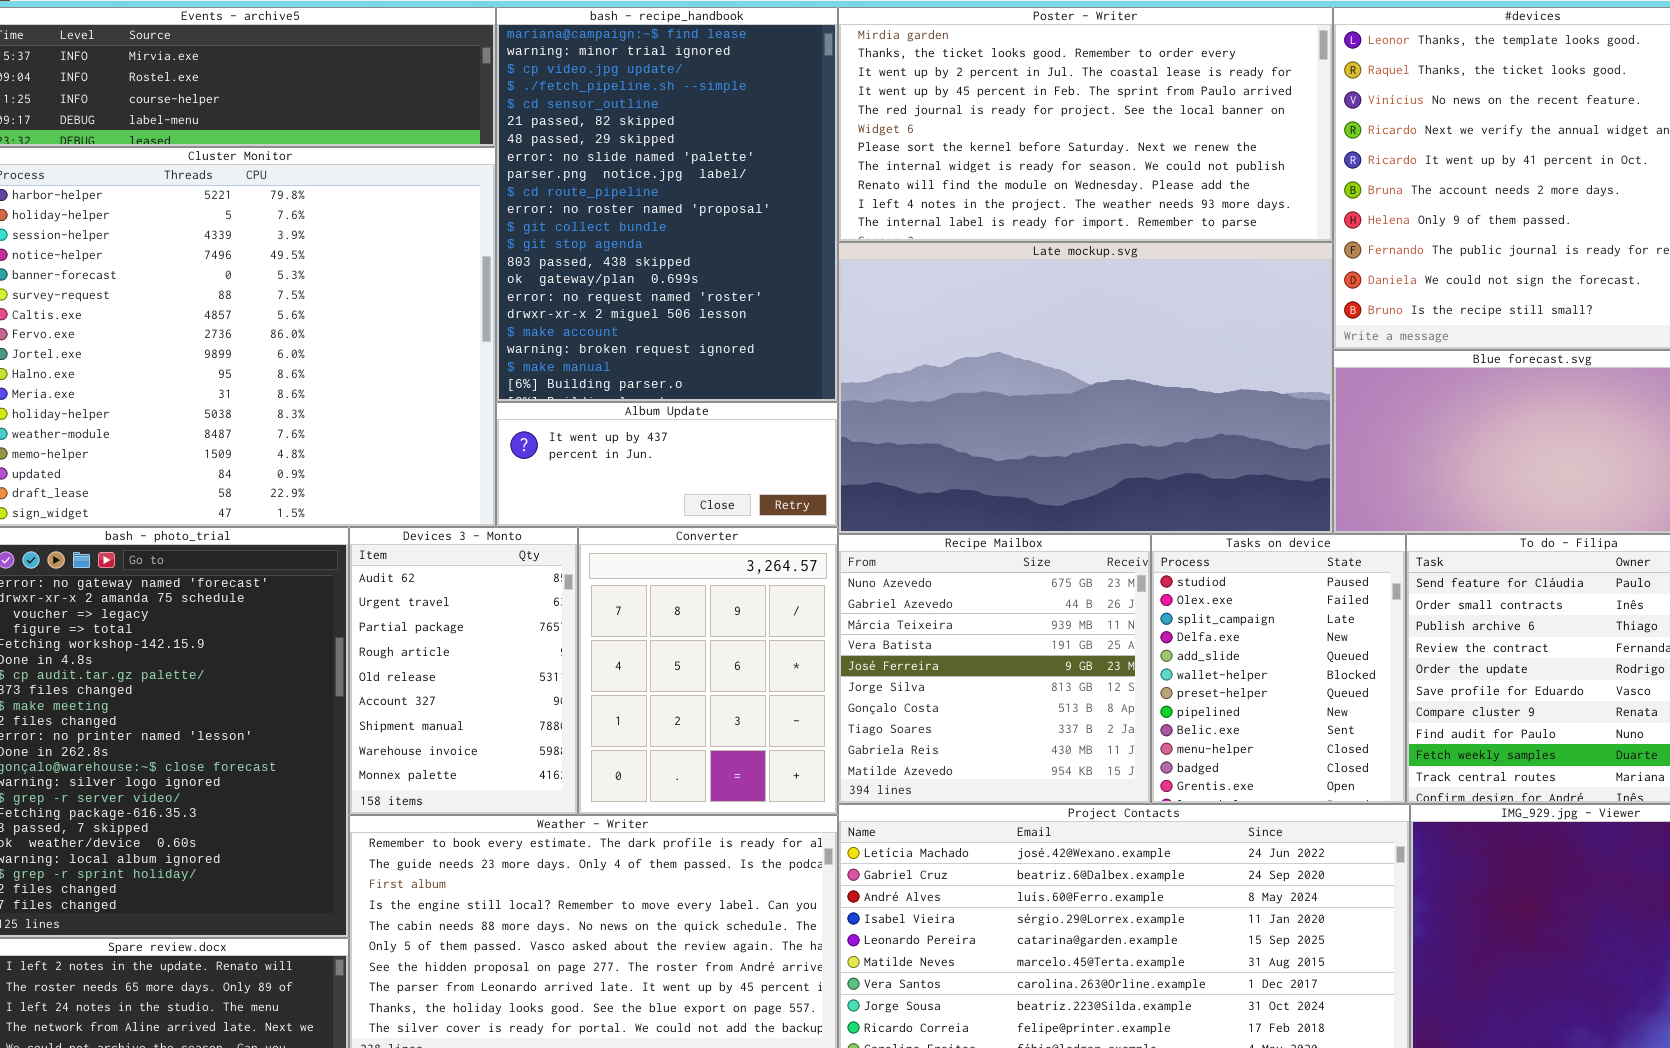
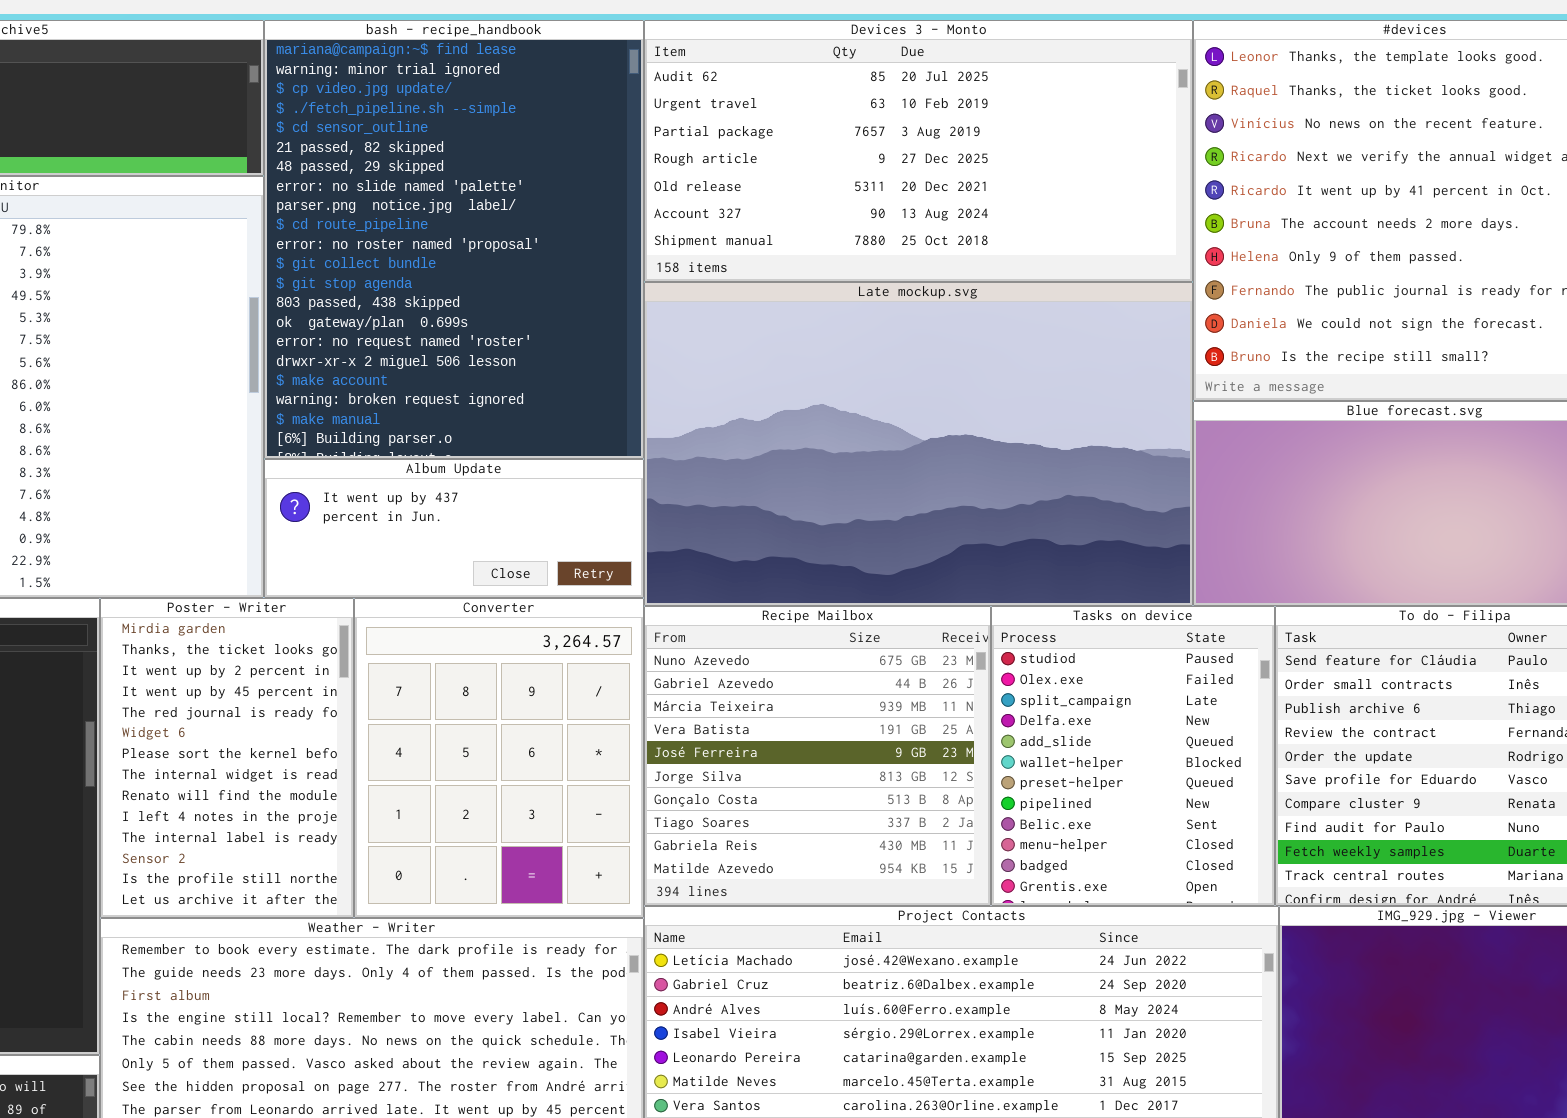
Poster - Writer: [838,7,1333,242] -> [100,598,354,918], moved, resized
Devices 3 - Monto: [349,527,578,815] -> [644,20,1193,282], moved, resized

